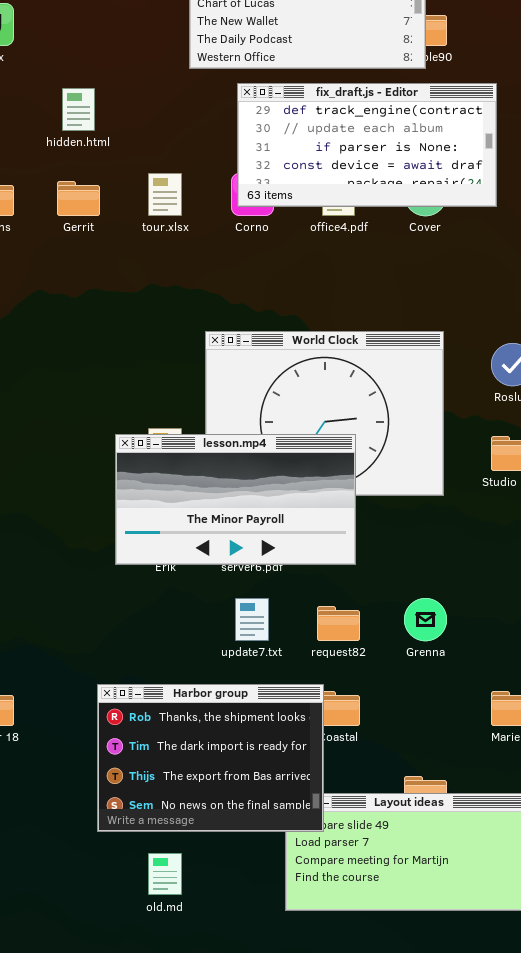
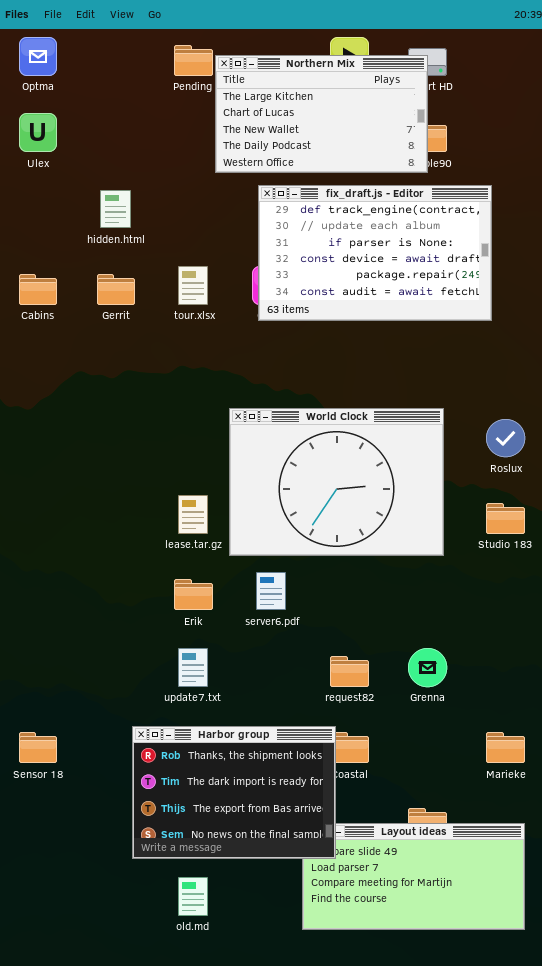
fix_draft.js - Editor: [237,83,497,207] -> [258,185,492,321], resized
lesson.mp4: [115,434,356,565] -> none, closed
update7.txt: [235,598,269,641] -> [178,648,208,687], moved

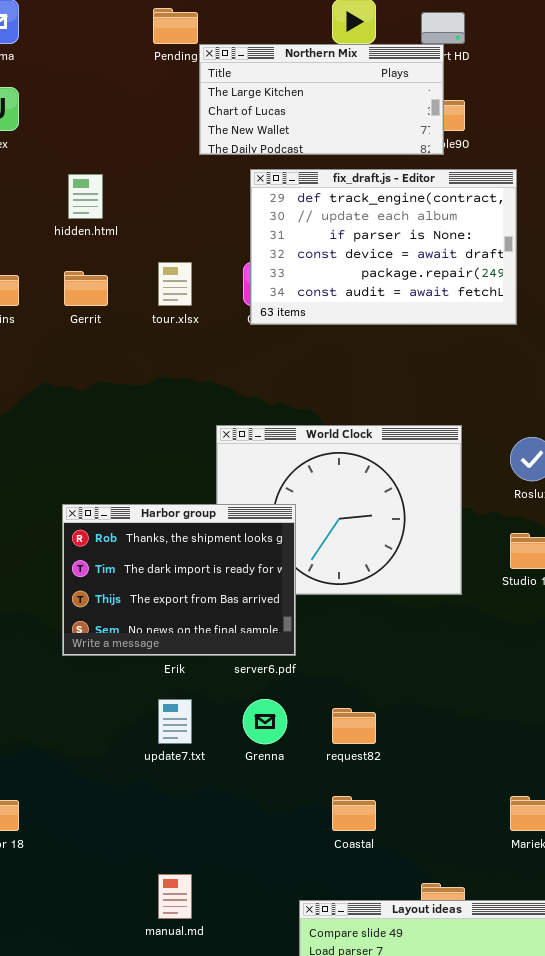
Northern Mix: [215,55,428,173] -> [199,44,444,155], resized
Grenna: [408,648,447,687] -> [243,699,287,744], moved
Harbor group: [132,726,336,859] -> [62,504,296,656], moved

